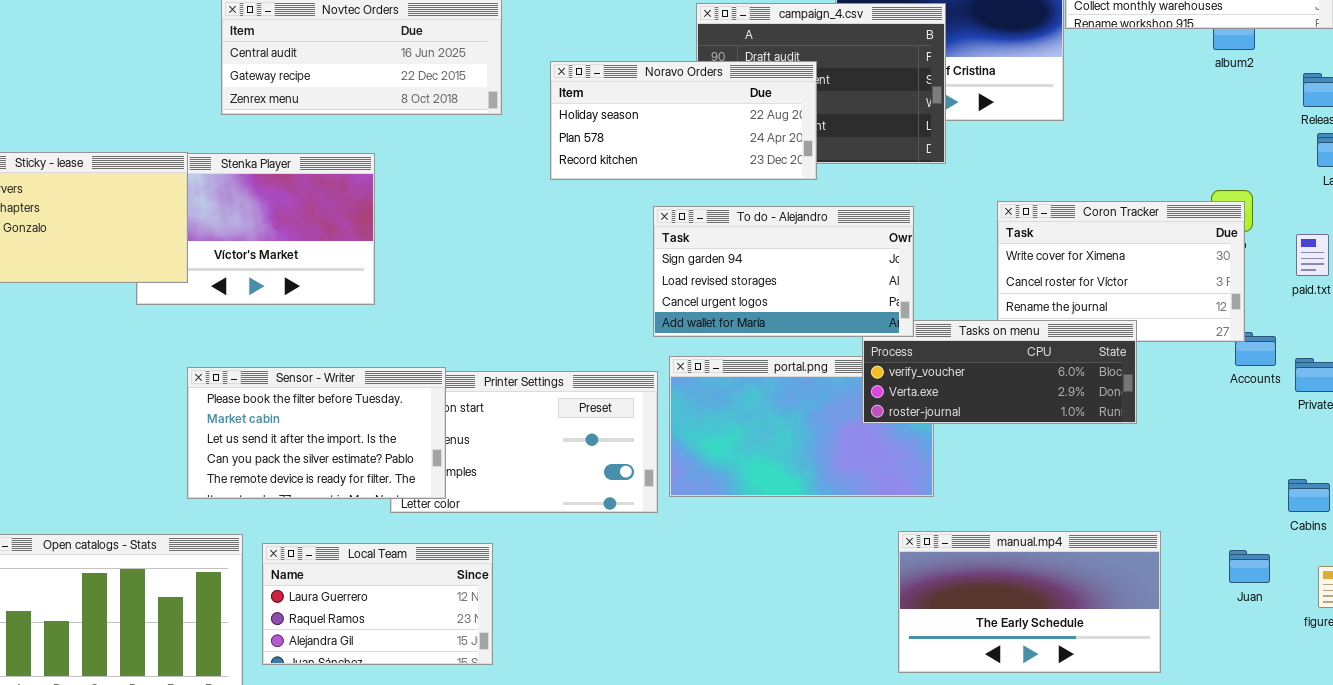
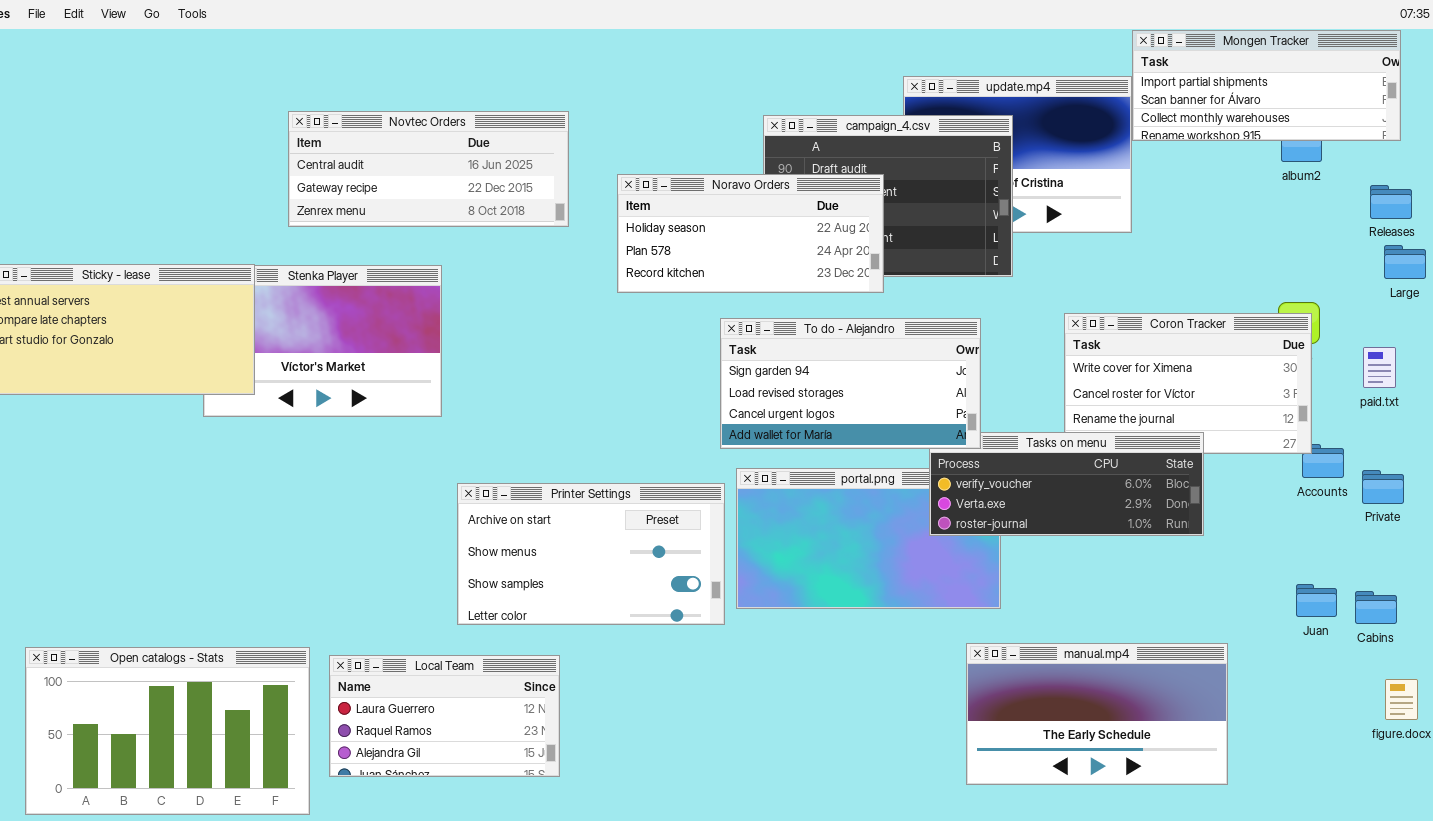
Sensor - Writer: [187,367,446,499] -> none, closed
Juan: [1229,550,1270,583] -> [1296,584,1337,617], moved

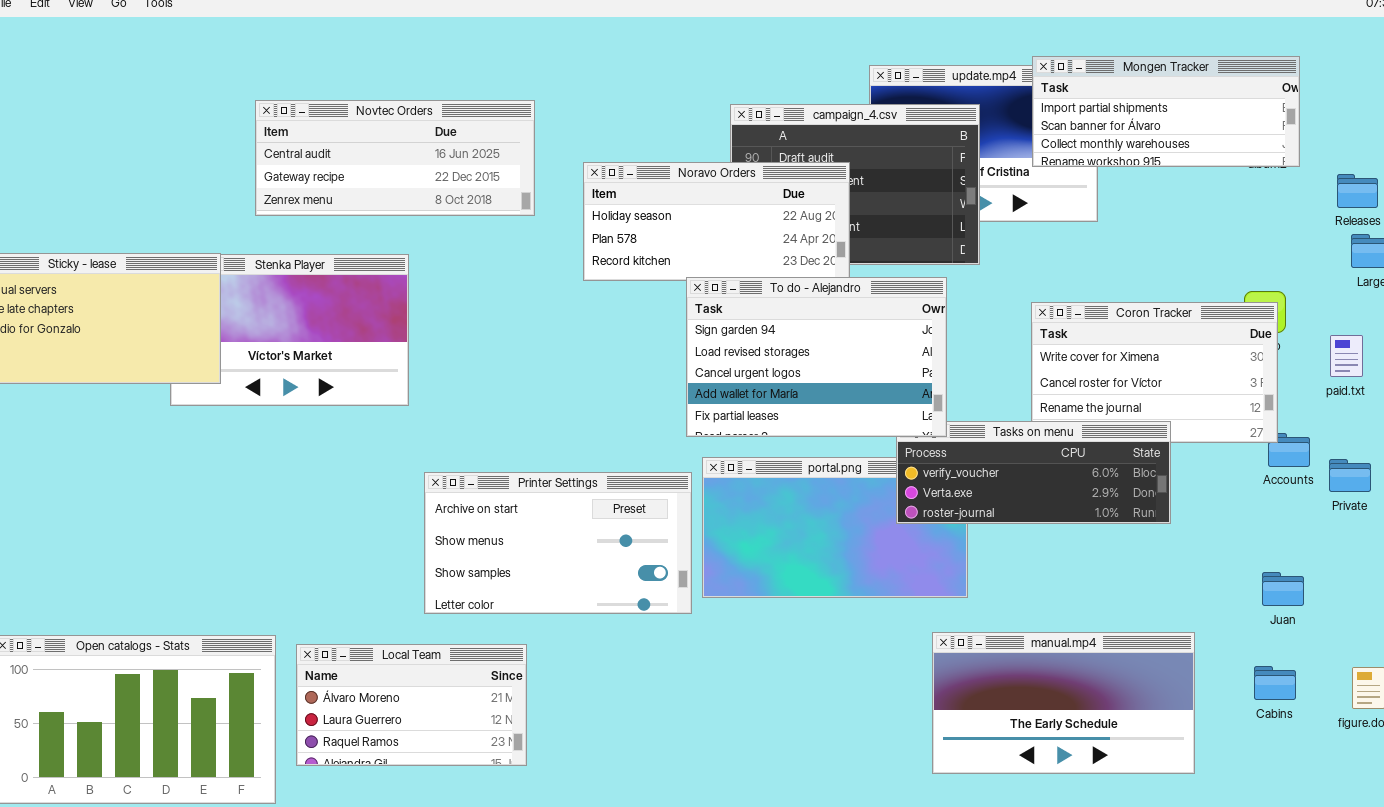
Mongen Tracker: [1132,30,1401,141] -> [1032,56,1300,167], moved
To do - Alejandro: [720,318,981,449] -> [686,277,947,437], resized
Cabins: [1355,591,1397,624] -> [1254,666,1296,700], moved
Local Team: [329,655,560,777] -> [296,644,527,766], scrolled up 1 row

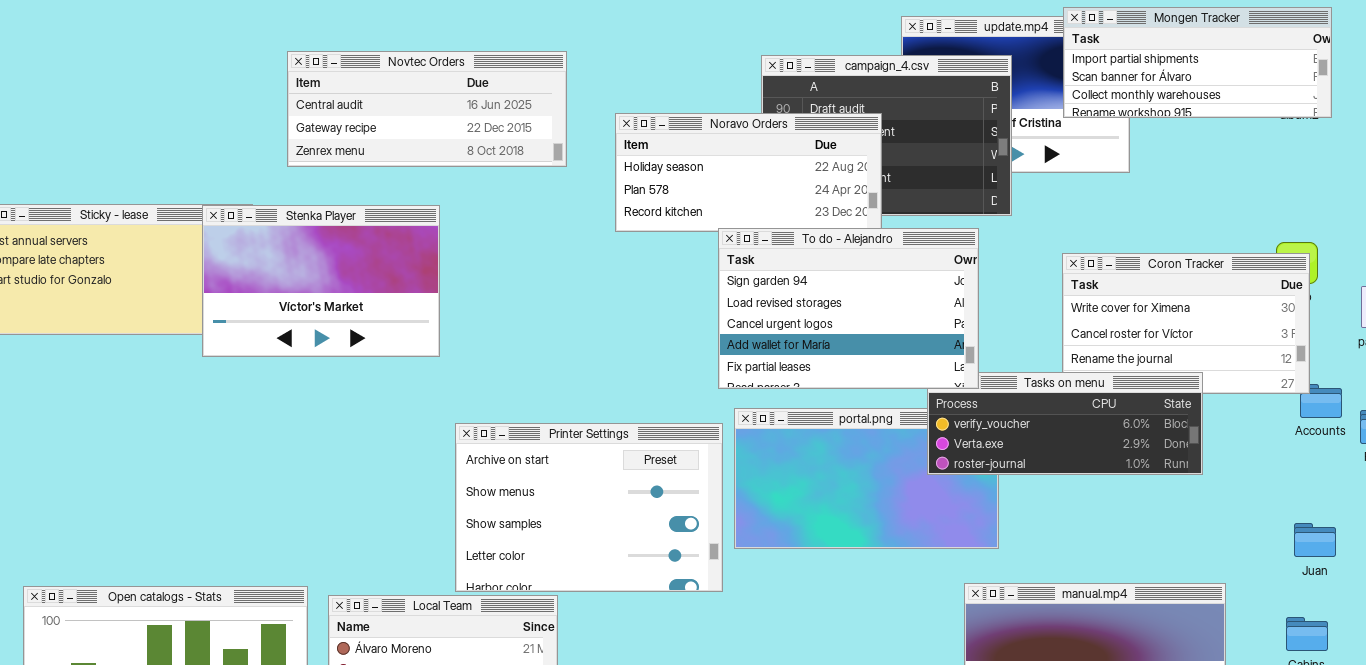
Stenka Player: [170,254,409,406] -> [202,205,440,357], raised
Printer Settings: [424,472,692,614] -> [455,423,723,592], resized

